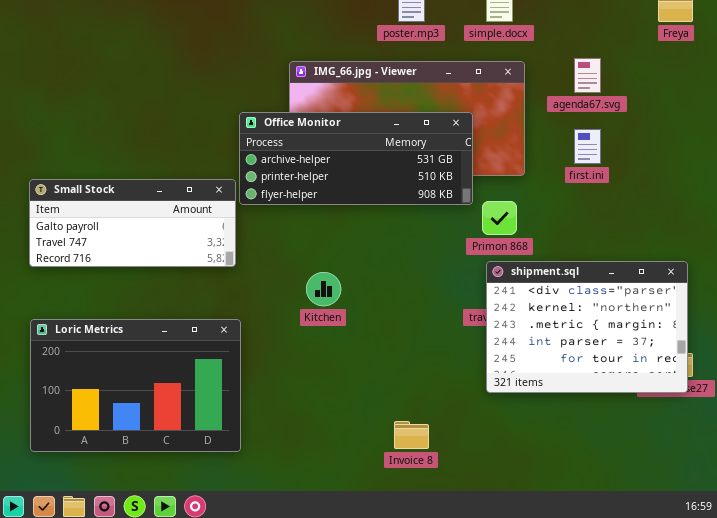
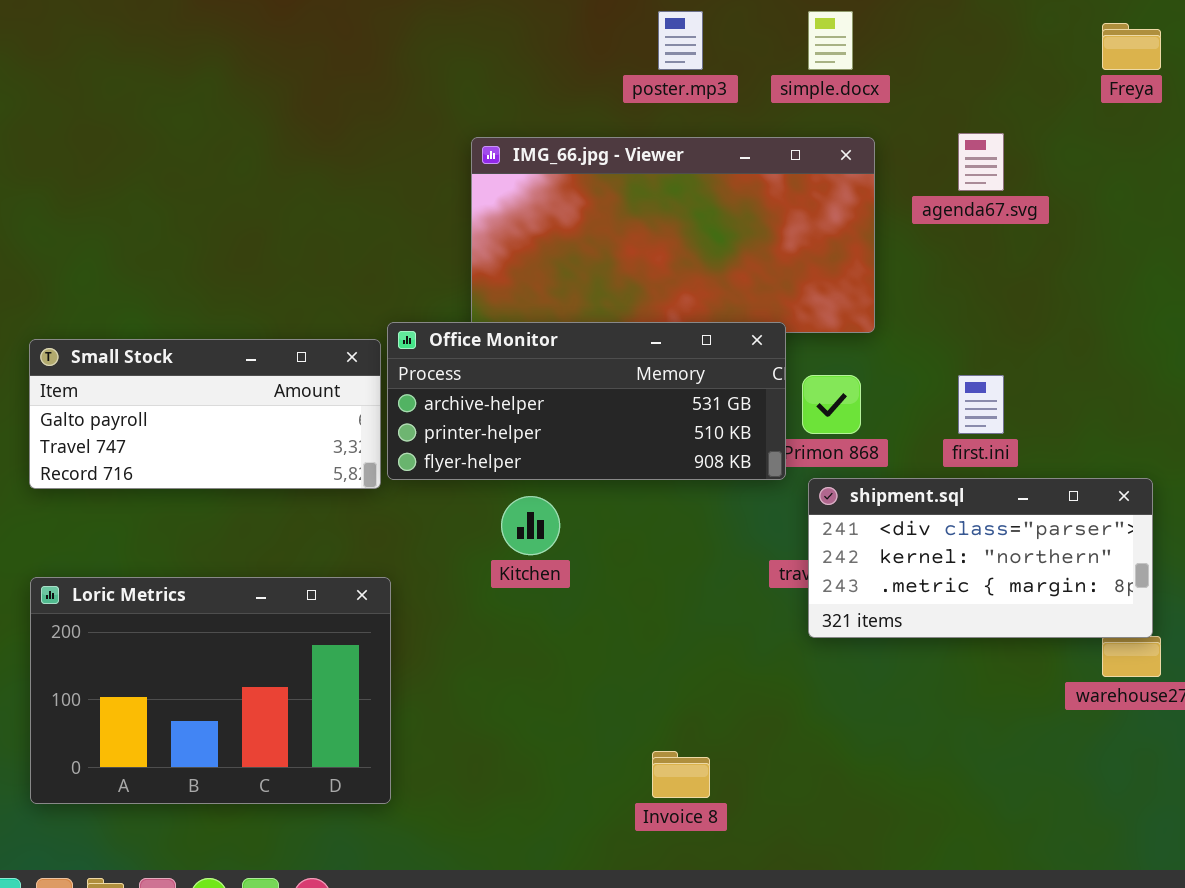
Office Monitor: [239,112,473,205] -> [387,322,786,480], moved
first.ini: [574,129,601,164] -> [958,375,1004,434], moved
shipment.sql: [486,261,688,393] -> [808,478,1153,638], resized

